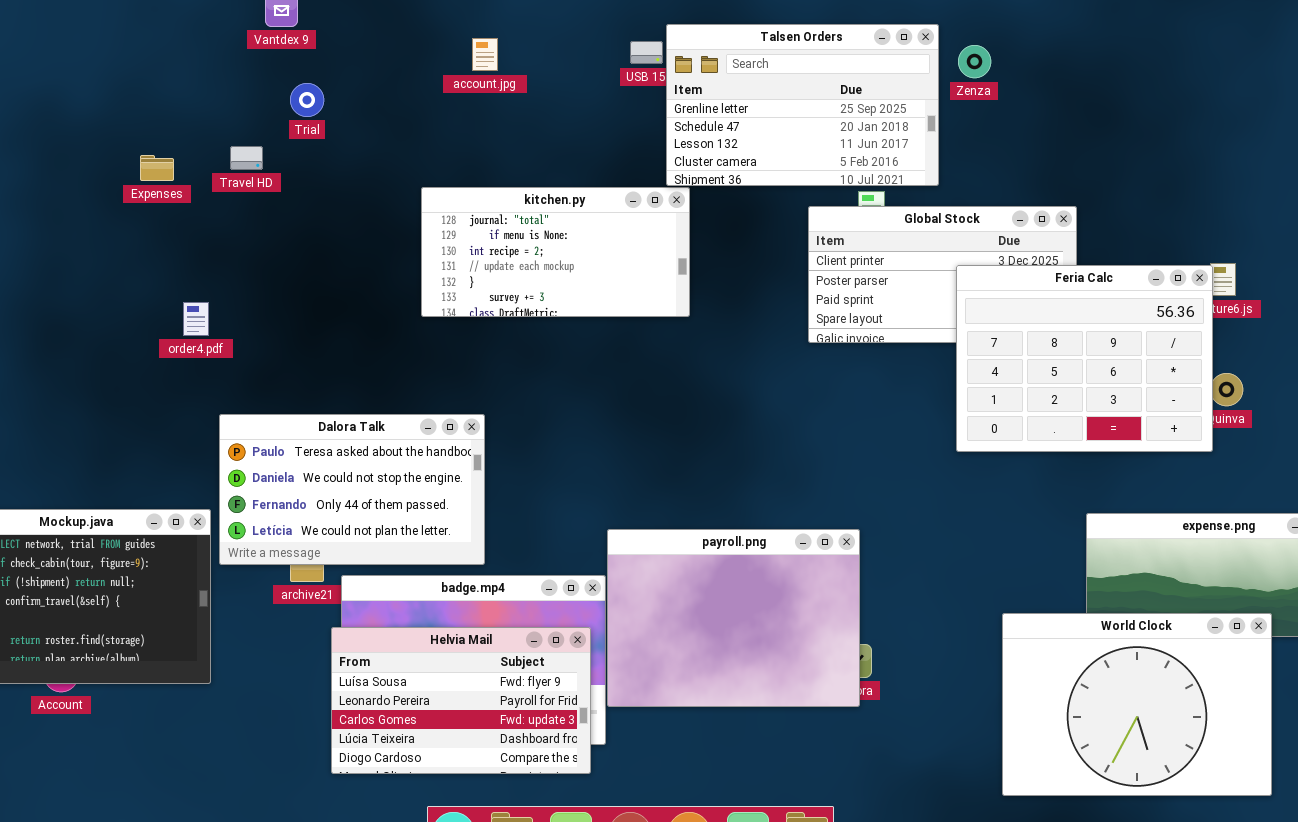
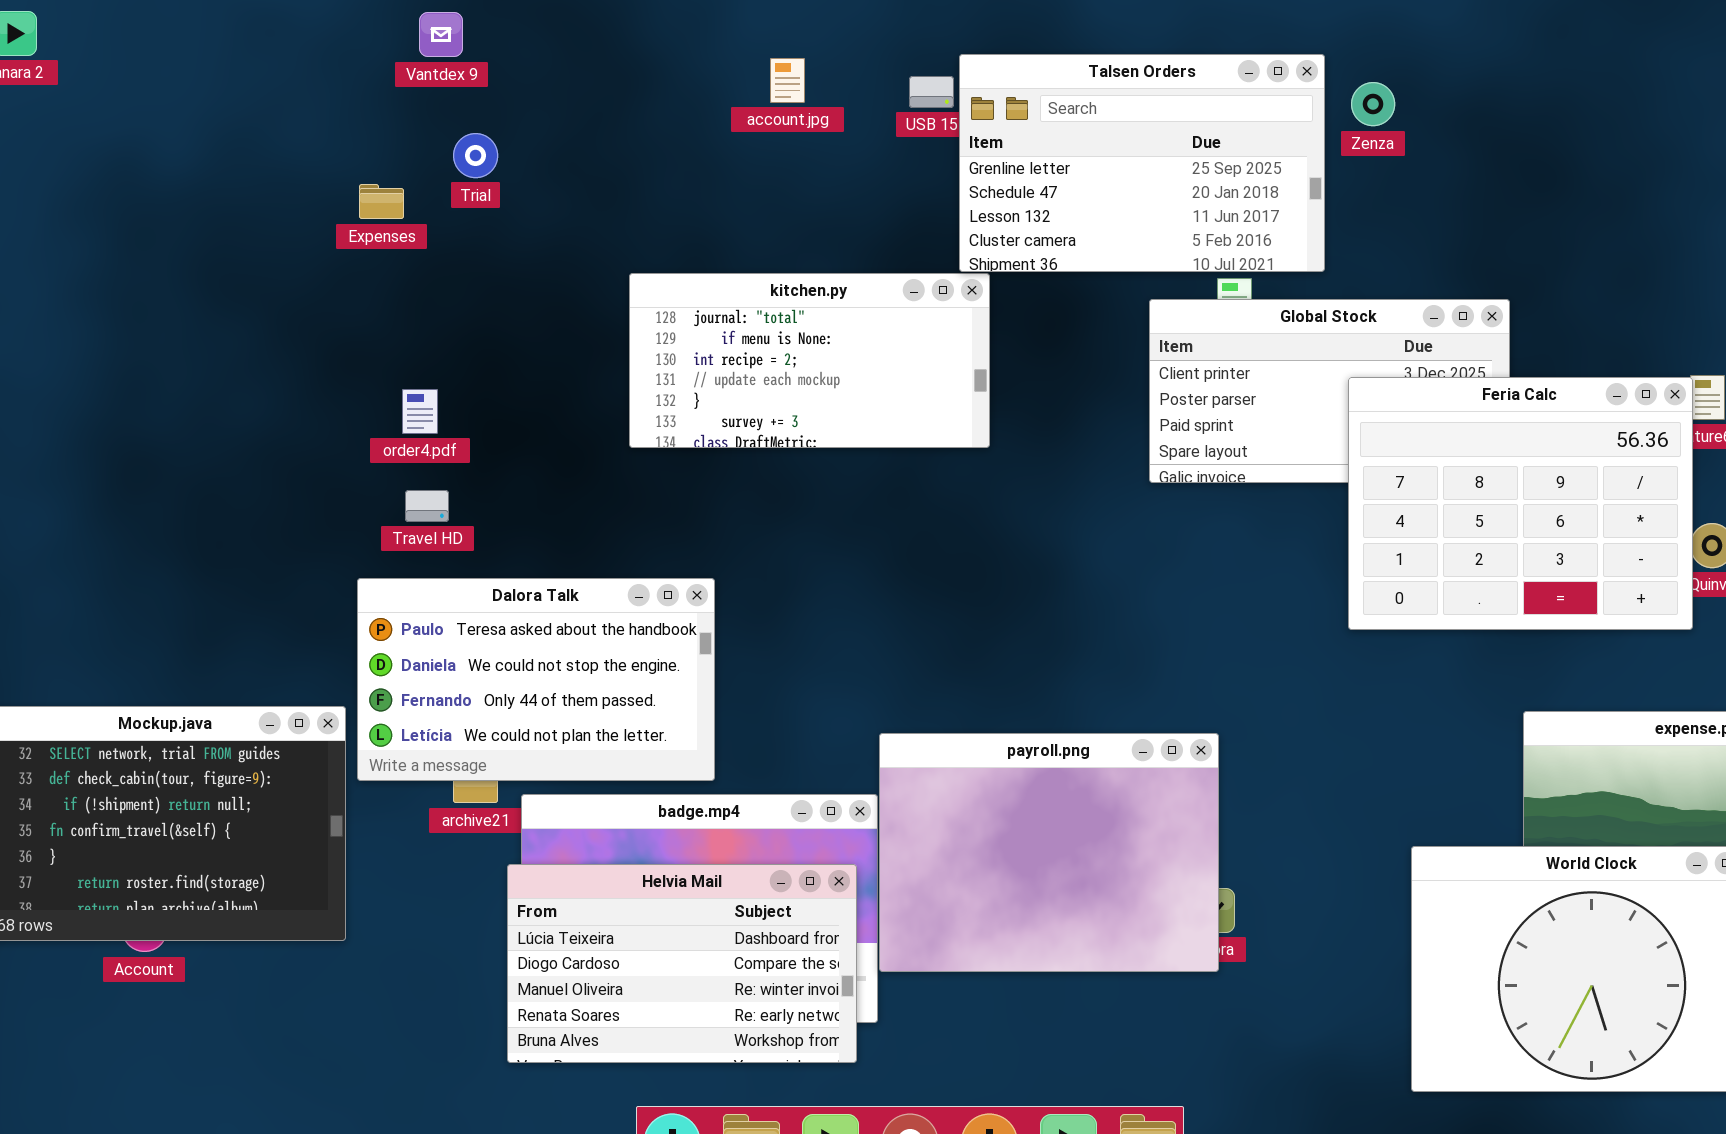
account.jpg: [472,38,498,71] -> [770,58,805,103], moved
Travel HD: [230,146,263,170] -> [405,490,449,522], moved
Expenses: [140,155,174,181] -> [359,184,404,219], moved
order4.pdf: [183,302,209,336] -> [402,389,438,434], moved
Helvia Mail: [331,627,591,774] -> [507,864,857,1063], scrolled down 3 rows

